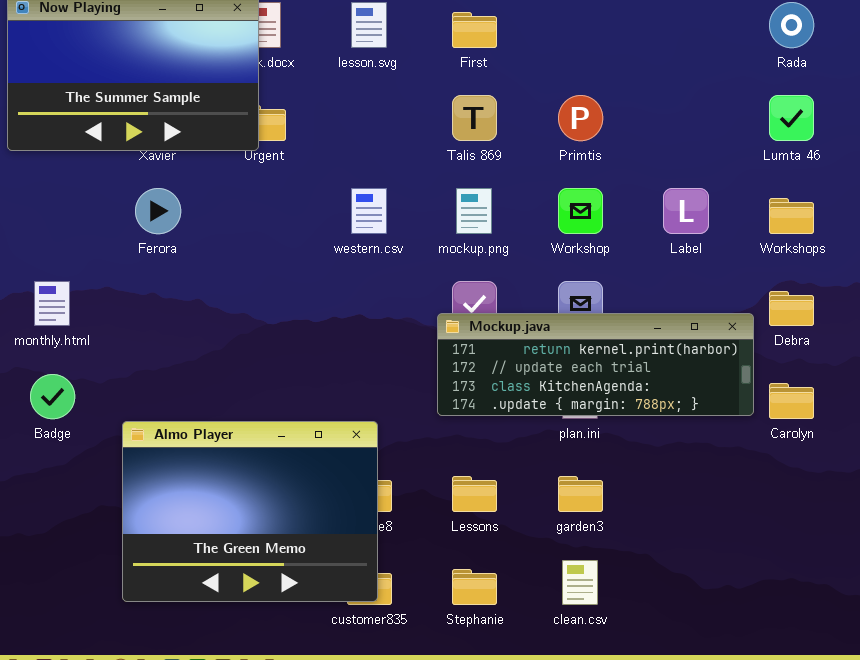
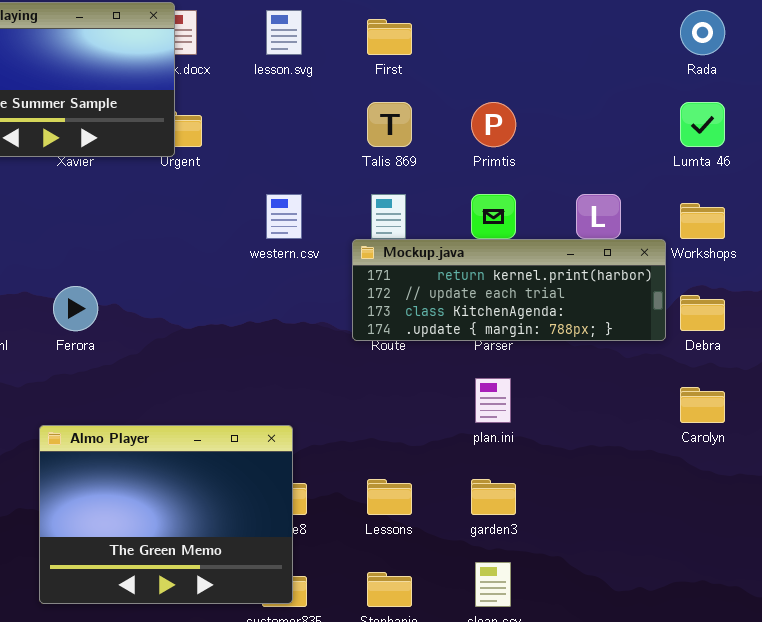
Ferora: [135,188,181,234] -> [53,286,98,331], moved
Mockup.java: [437,313,754,416] -> [352,239,666,341], moved

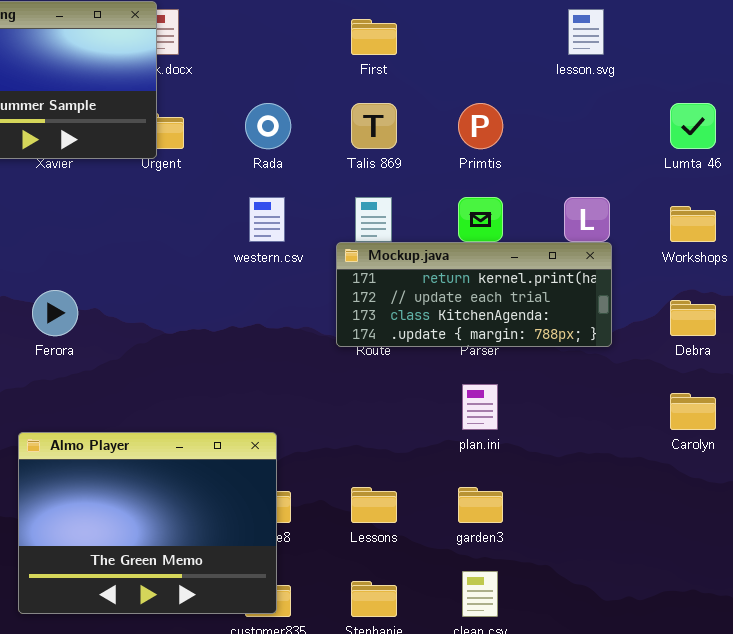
lesson.svg: [266,10,302,55] -> [568,9,604,55], moved
Rada: [680,10,725,55] -> [245,103,291,149], moved
Mockup.java: [352,239,666,341] -> [336,242,612,347], resized

